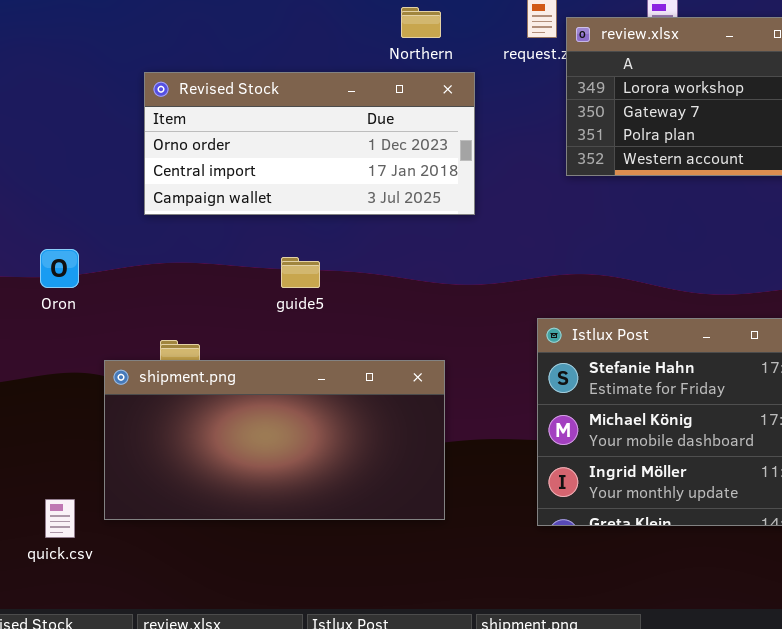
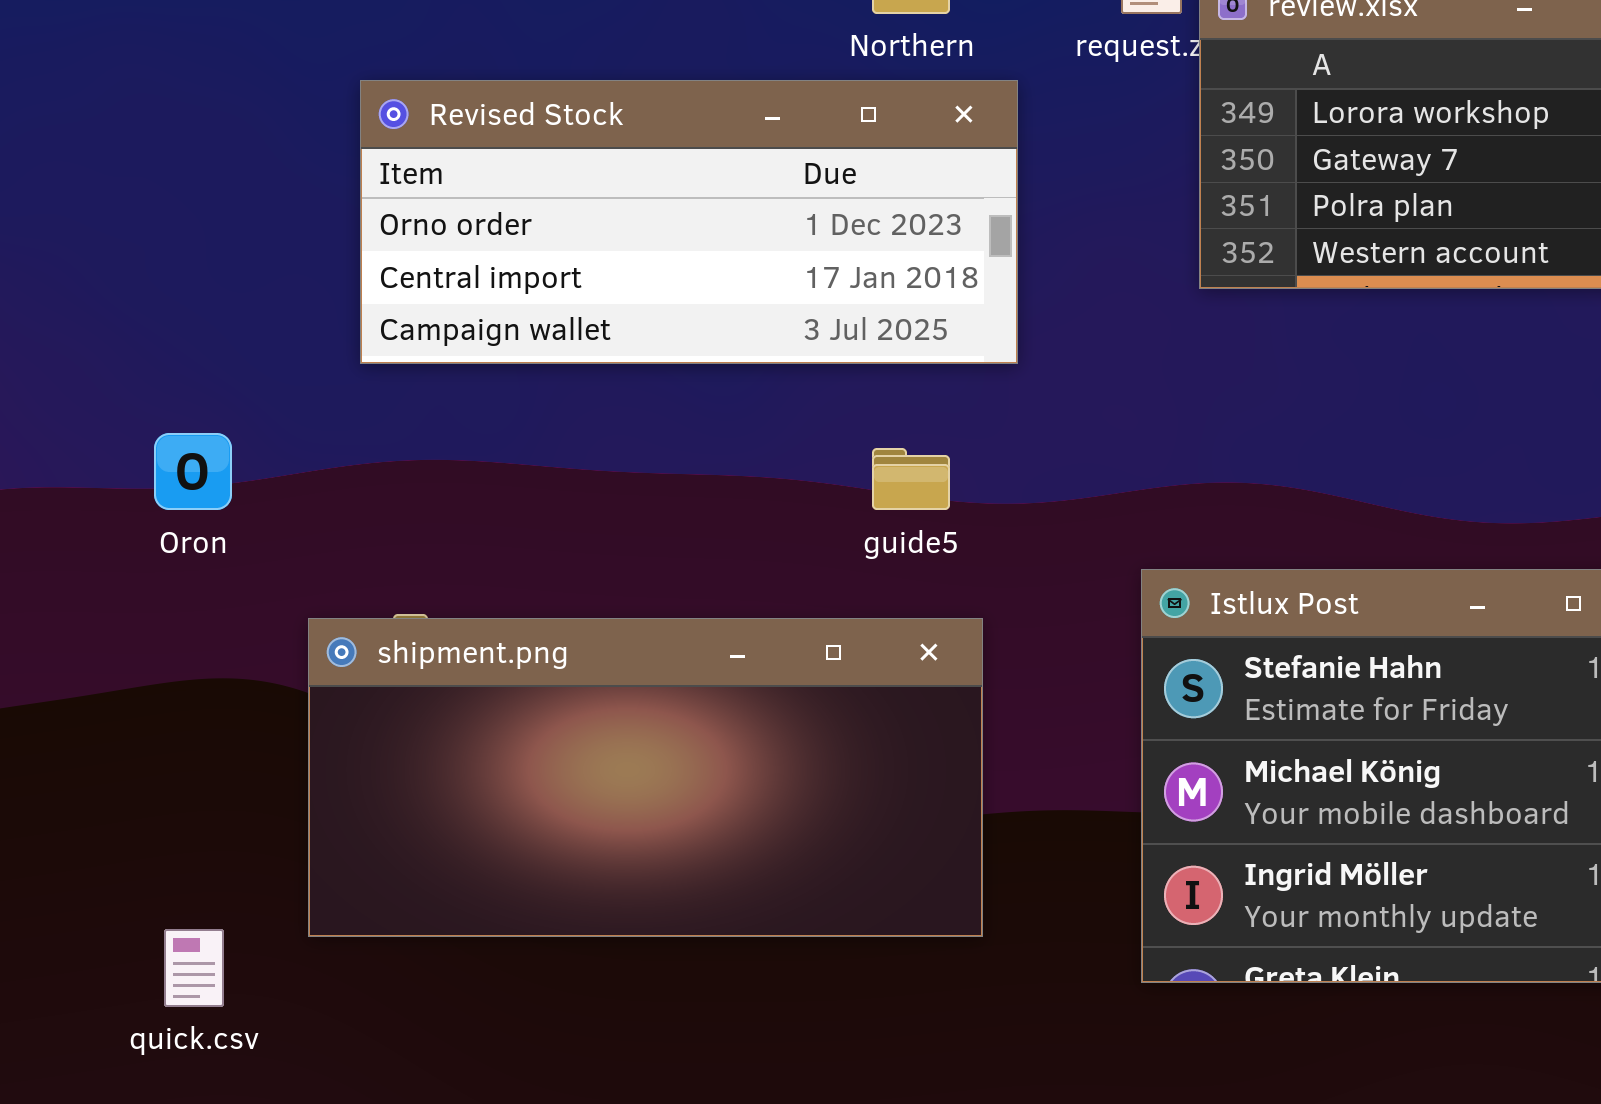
guide5: [281,257,320,288] -> [872,448,950,510], moved
shipment.png: [104,360,445,520] -> [308,618,983,937], moved

